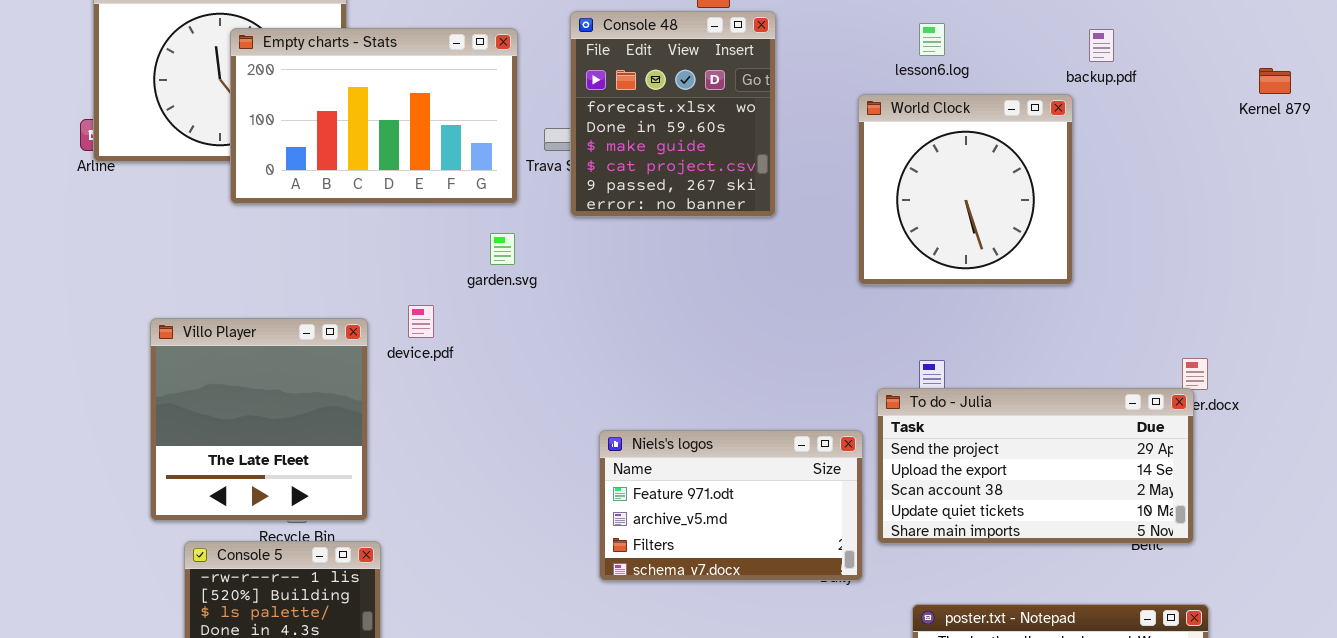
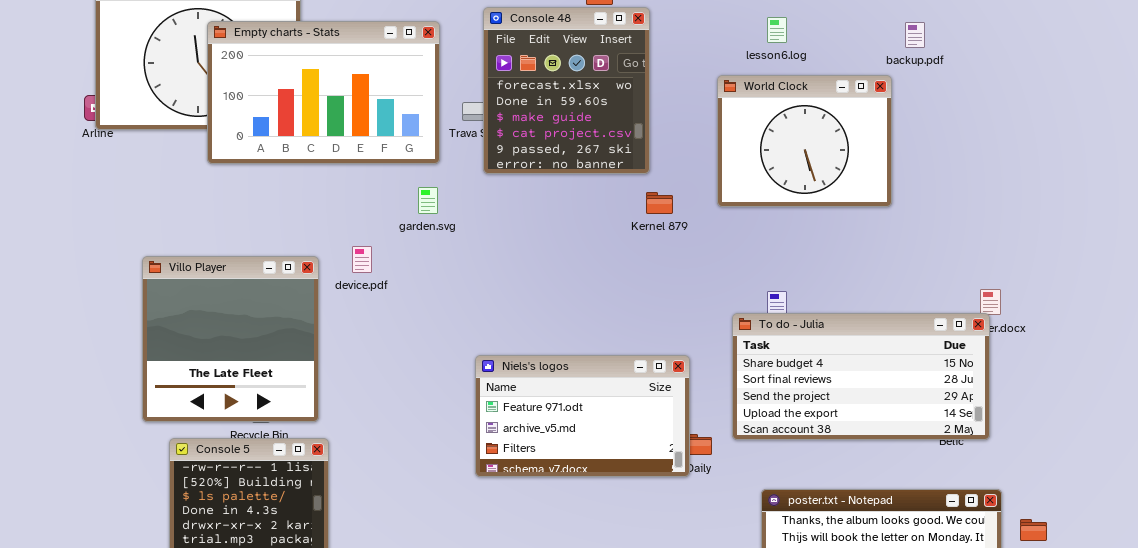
Kernel 879: [1259,68,1291,94] -> [646,192,673,214], moved
World Clock: [858,94,1073,285] -> [717,75,892,207], resized
To do - Julia: [877,388,1194,544] -> [732,313,990,440], scrolled up 2 rows
Niels's logos: [599,430,863,581] -> [475,355,690,477], moved

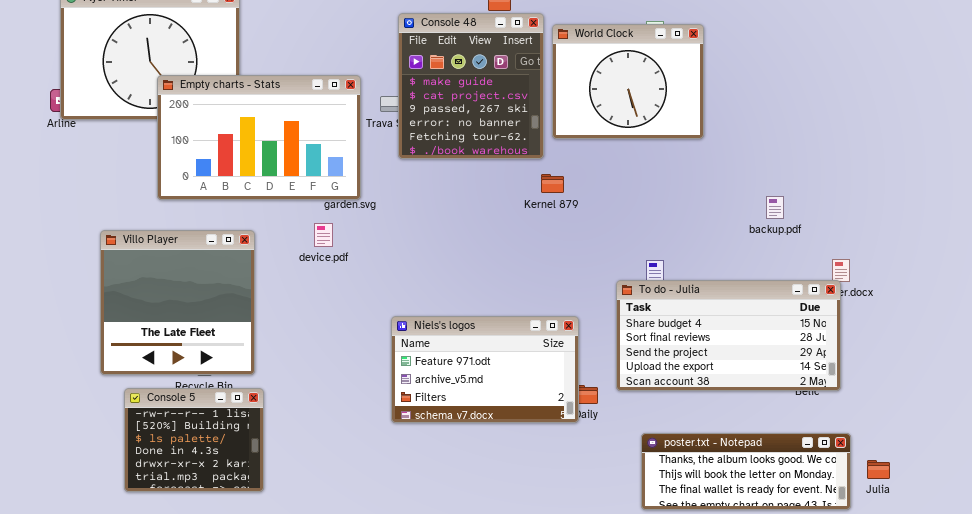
Console 48: [483,7,650,174] -> [398,13,544,159], scrolled down 2 rows
Empty charts - Stats: [207,21,440,164] -> [157,75,361,200], moved
backup.pdf: [905,22,925,48] -> [766,196,784,219], moved
World Clock: [717,75,892,207] -> [552,24,704,139], moved
device.pdf: [352,246,372,273] -> [314,223,333,247], moved

